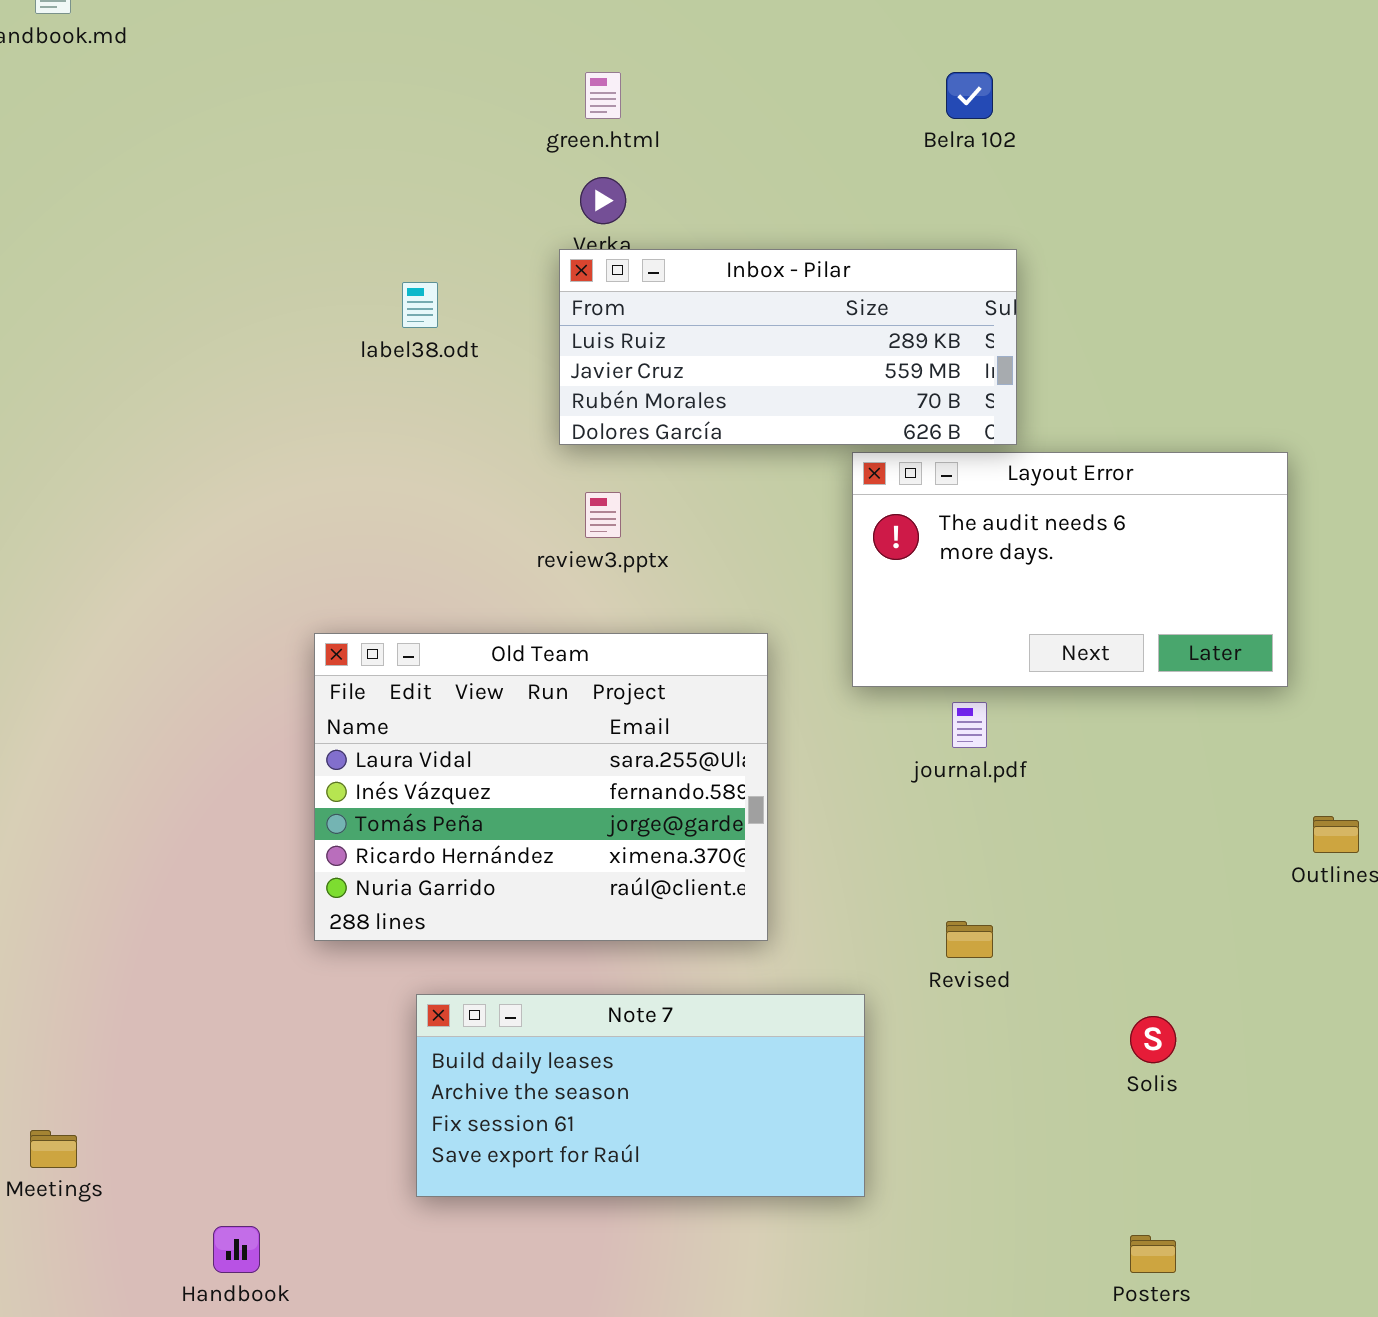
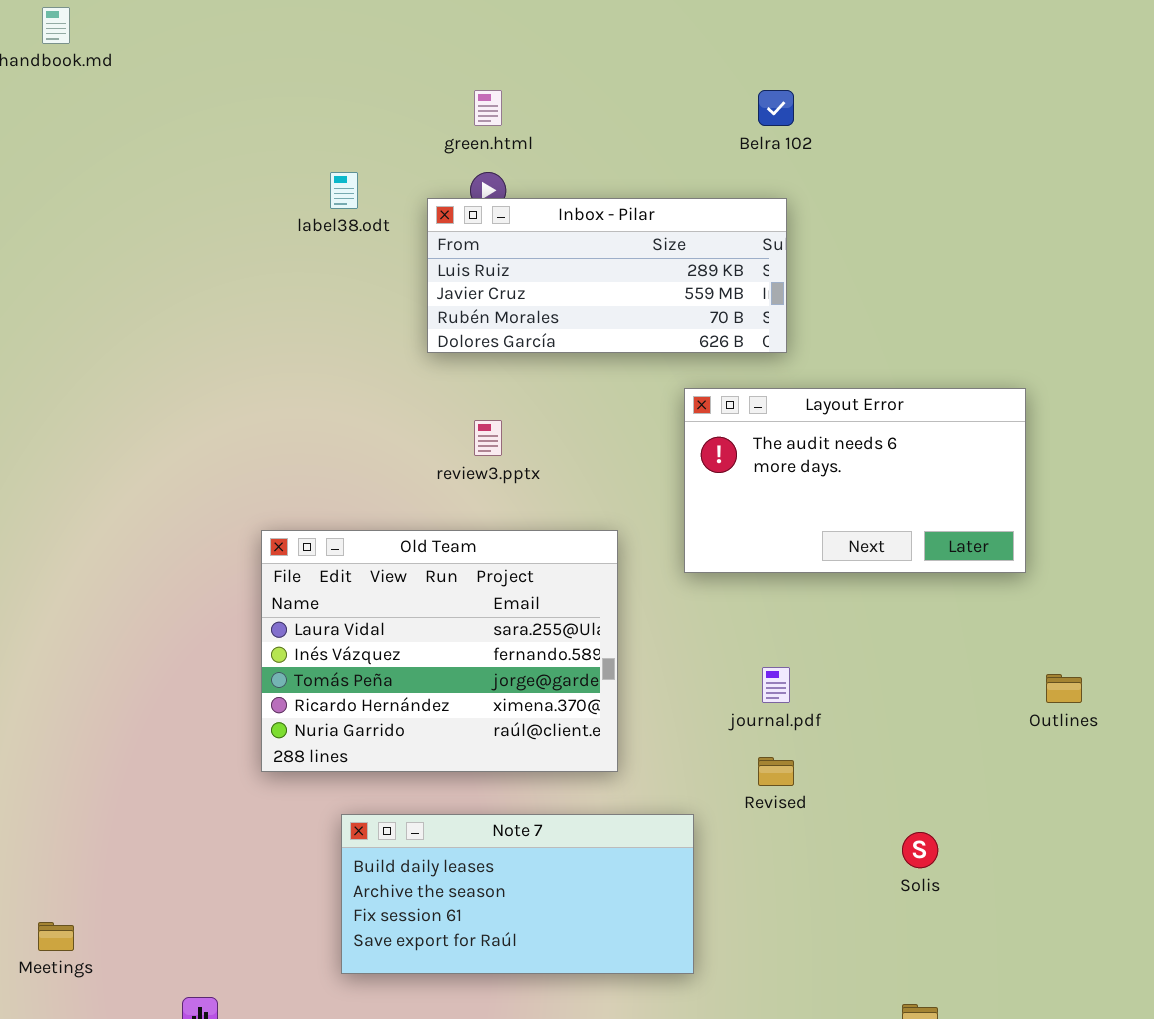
Inbox - Pilar: [559,249,1017,445] -> [427,198,787,353], moved
label38.odt: [402,282,438,328] -> [330,172,358,209], moved
journal.pdf: [952,702,987,748] -> [762,667,790,703], moved

